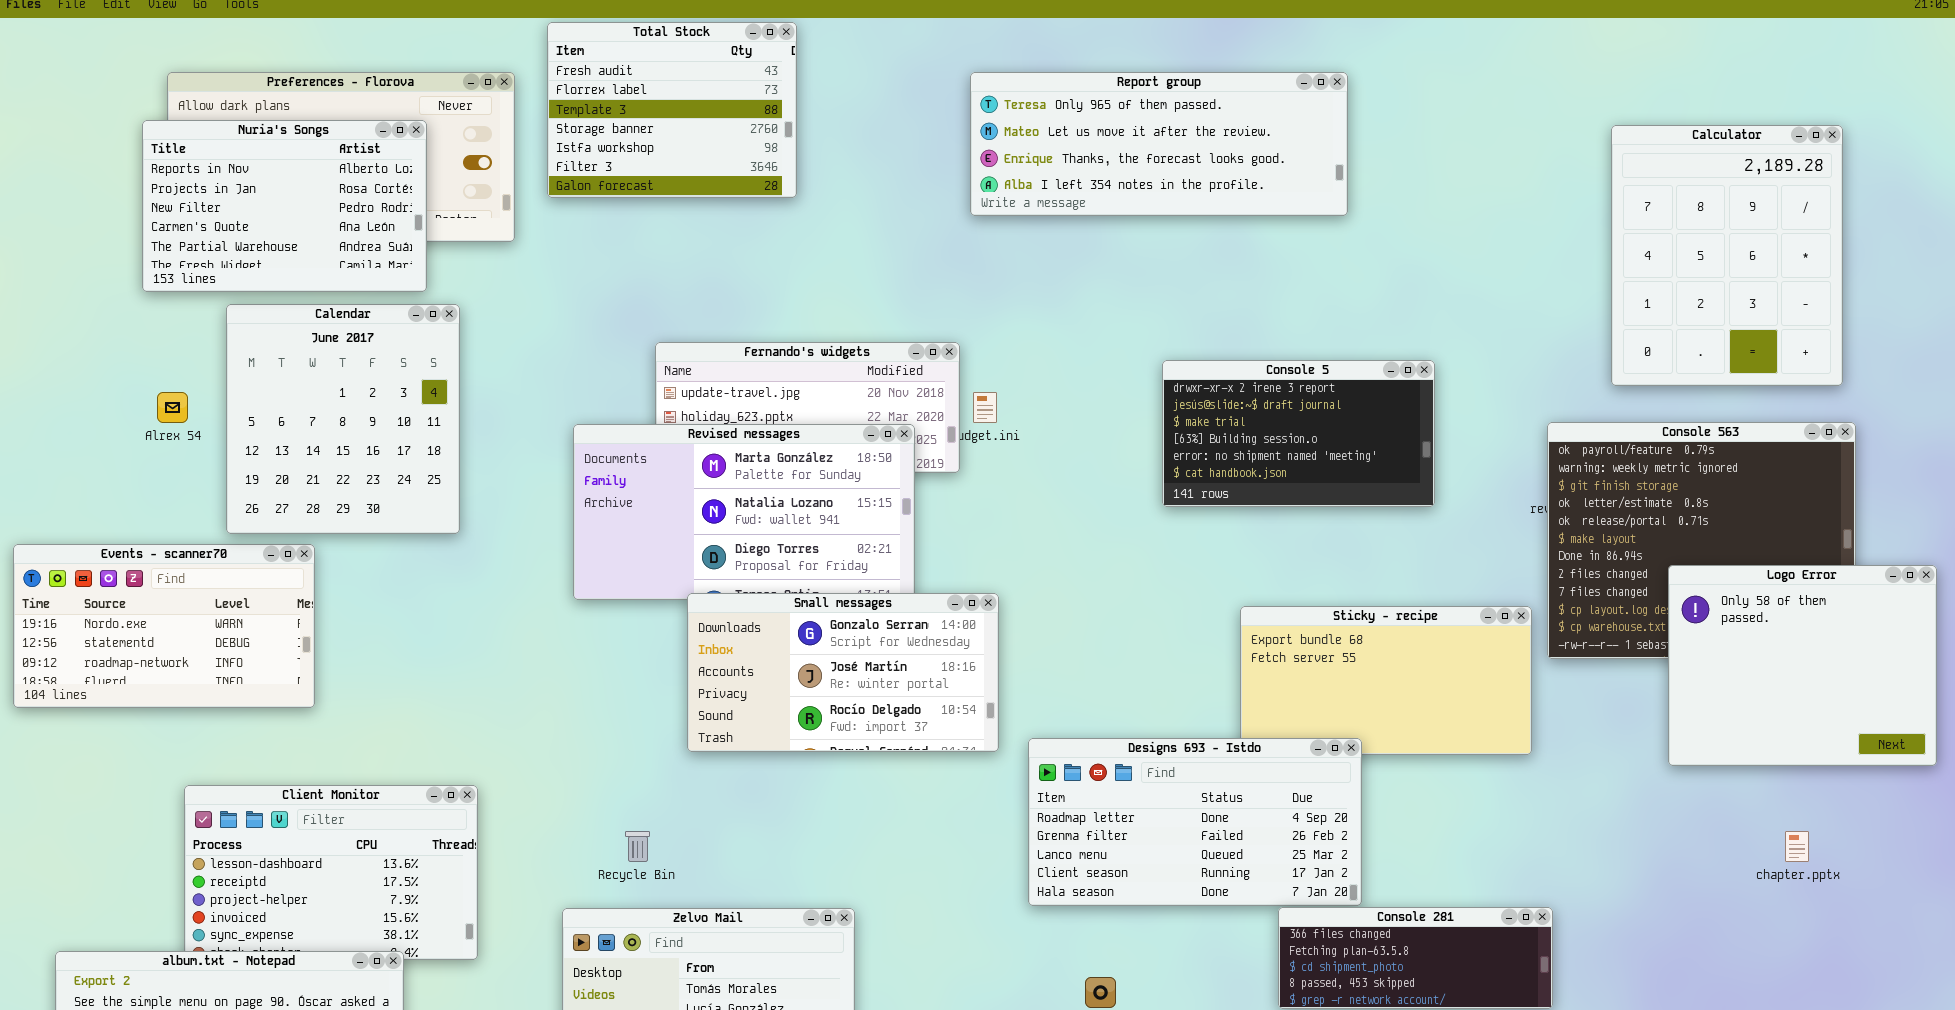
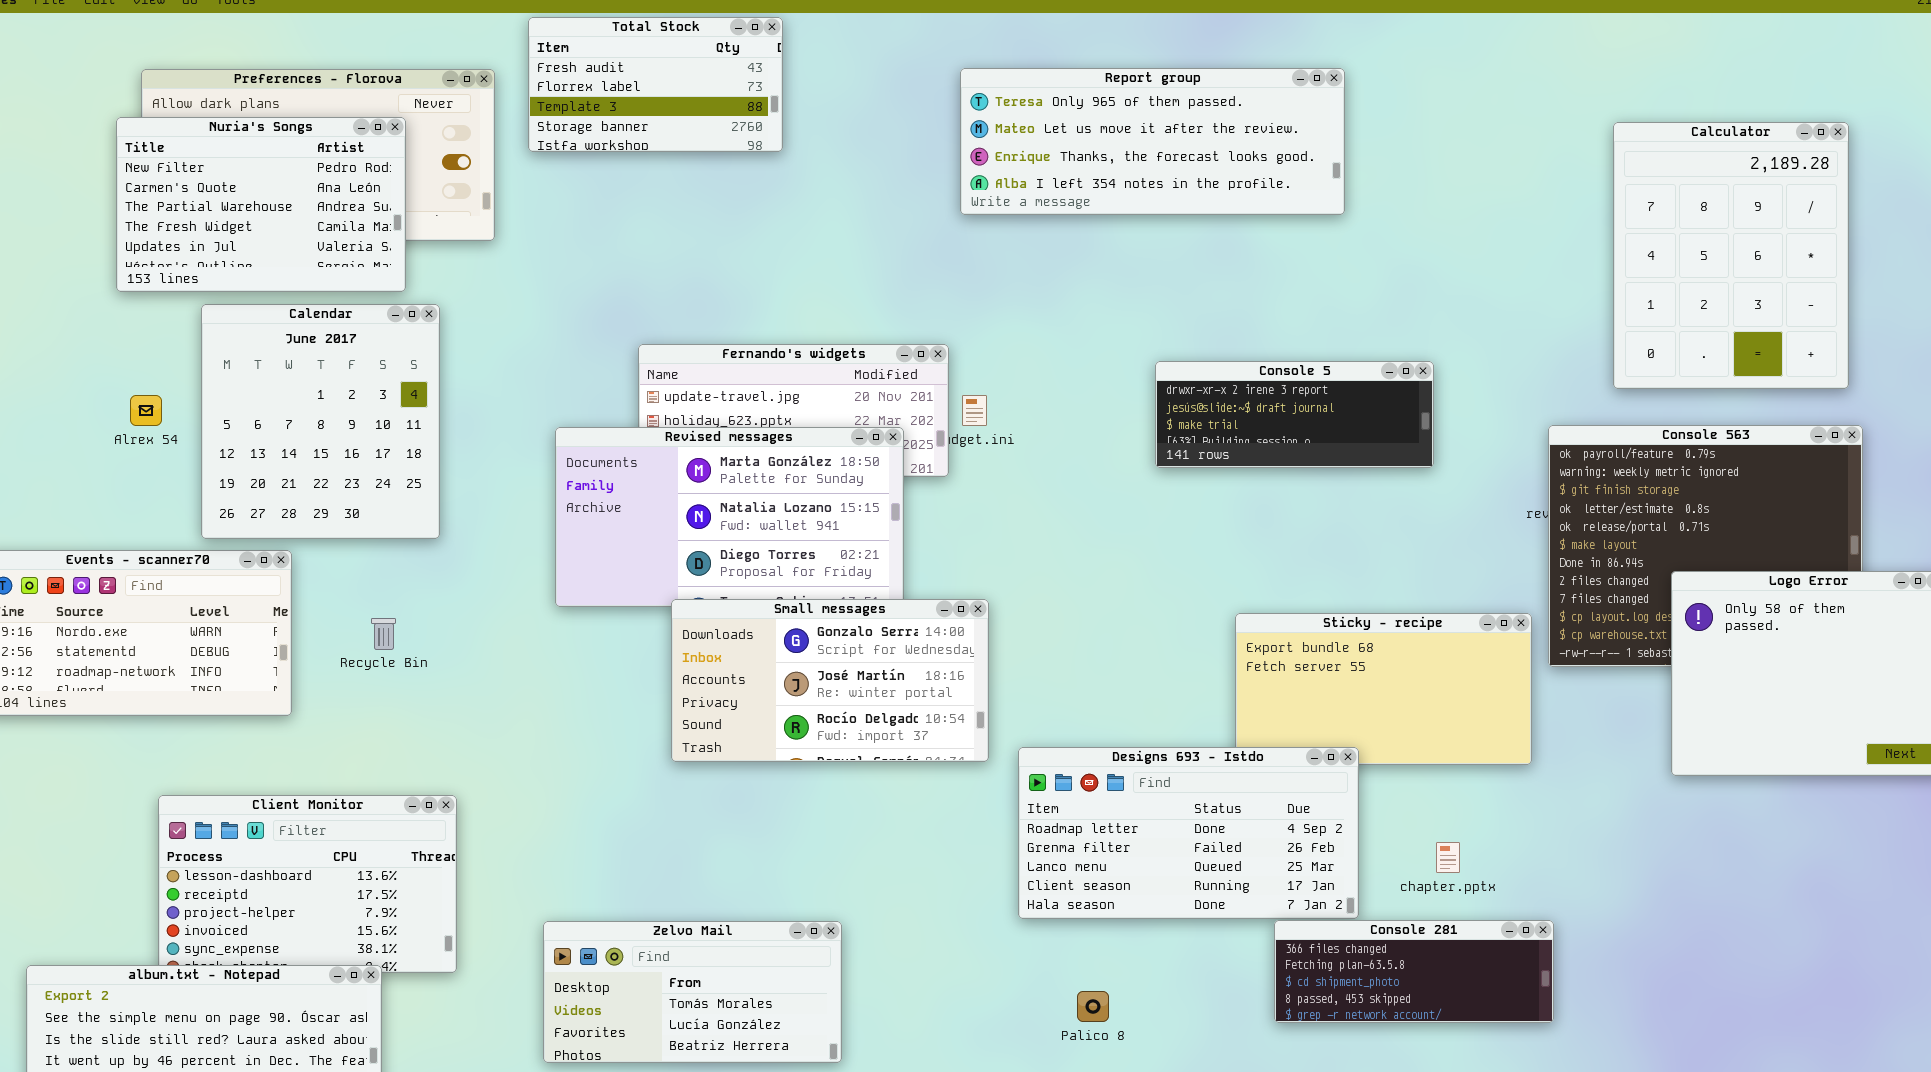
Total Stock: [547,22,797,198] -> [528,17,783,152], resized
Nuria's Songs: [142,120,427,292] -> [116,117,406,292], scrolled down 2 rows
Console 5: [1162,360,1435,507] -> [1155,361,1434,468], resized
Recycle Bin: [625,831,650,862] -> [371,618,396,650], moved
chapter.pptx: [1785,831,1809,862] -> [1436,842,1460,873], moved

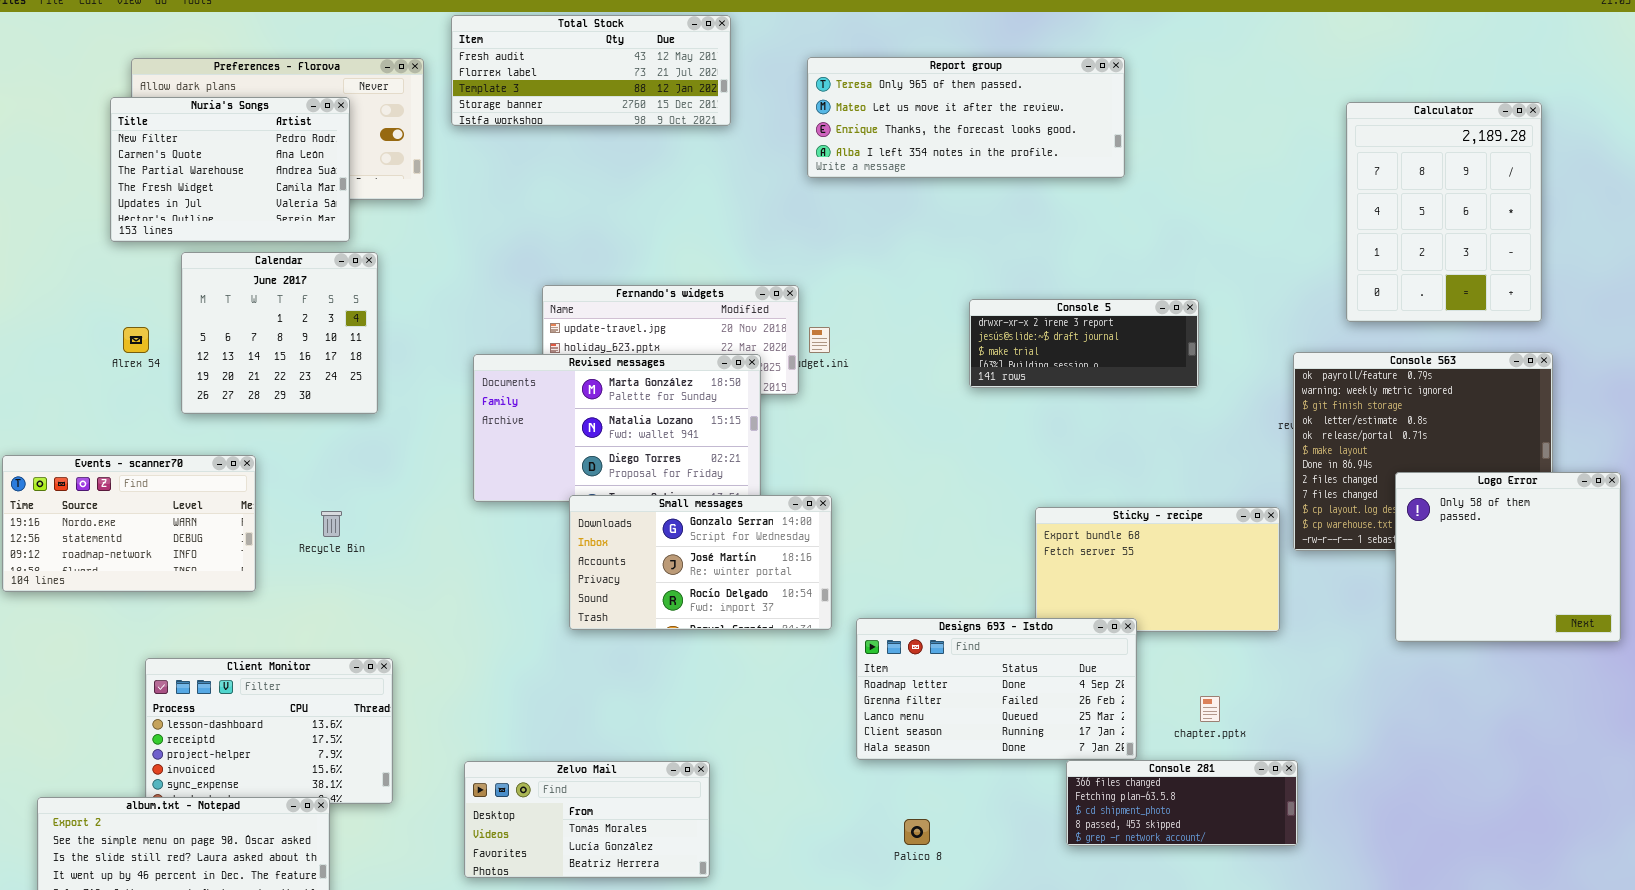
Total Stock: [528,17,783,152] -> [451,15,731,126], resized
Calendar: [201,304,440,539] -> [181,252,378,414], resized

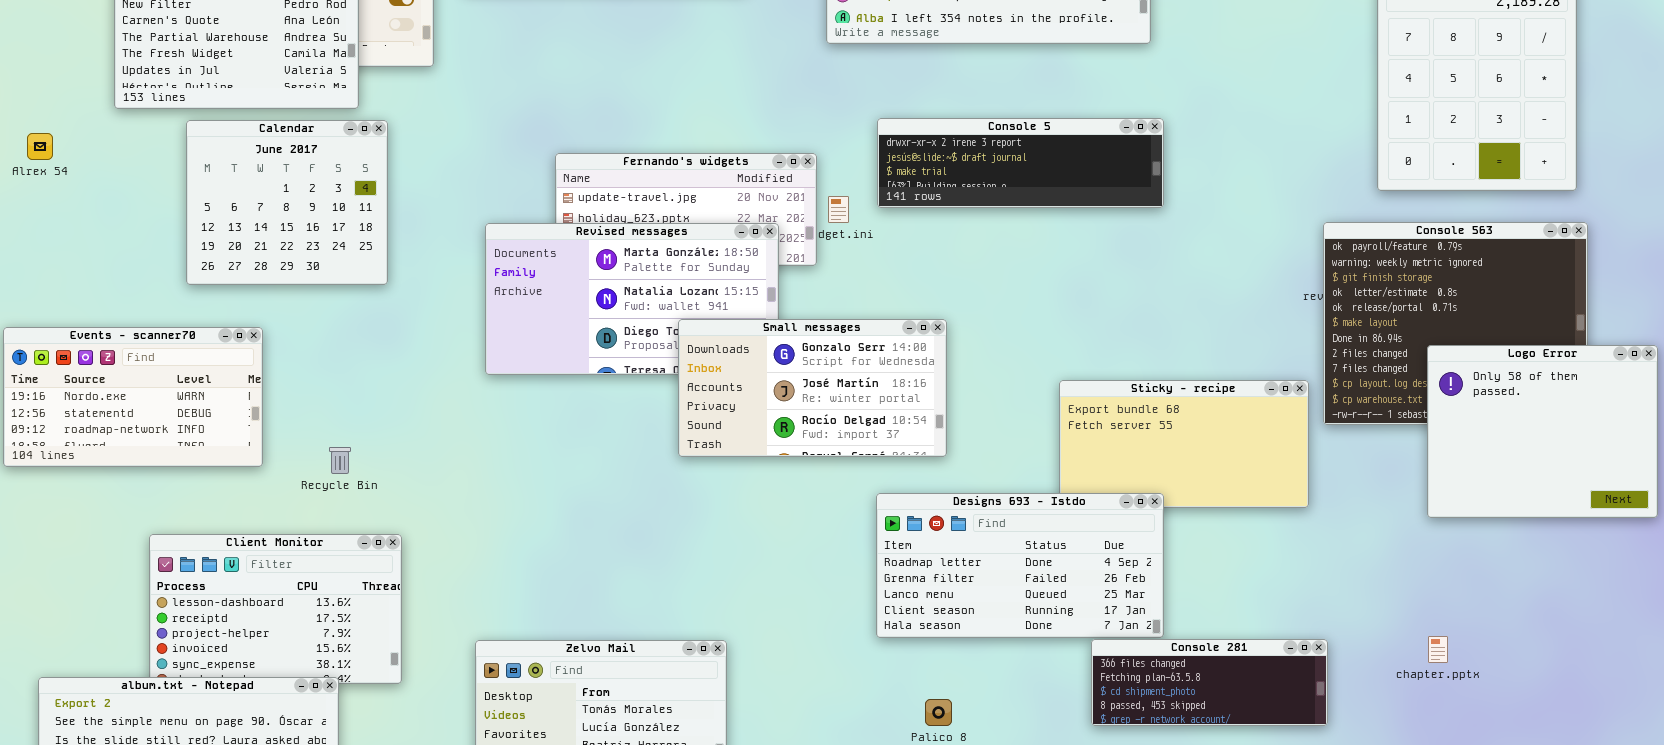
Console 5: [969,299,1199,388] -> [877,118,1164,208], moved, resized
Alrex 54: [123,327,149,353] -> [27,133,53,160], moved
Small messages: [569,495,832,630] -> [678,319,947,457], moved
Recycle Bin: [321,511,342,537] -> [329,447,351,474], moved
chapter.pptx: [1200,696,1220,722] -> [1428,636,1448,663], moved

